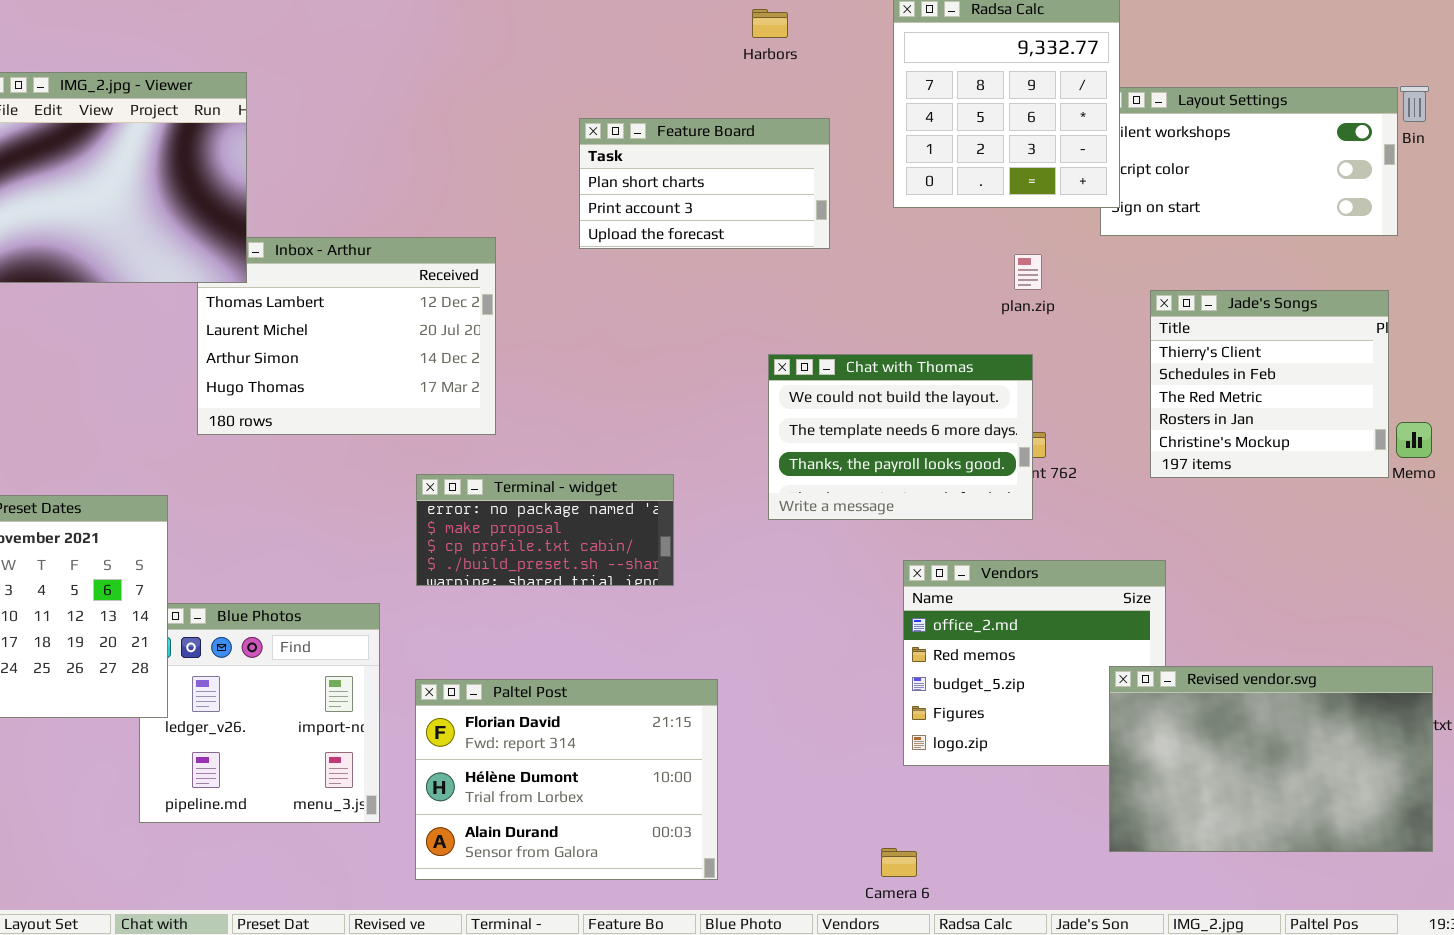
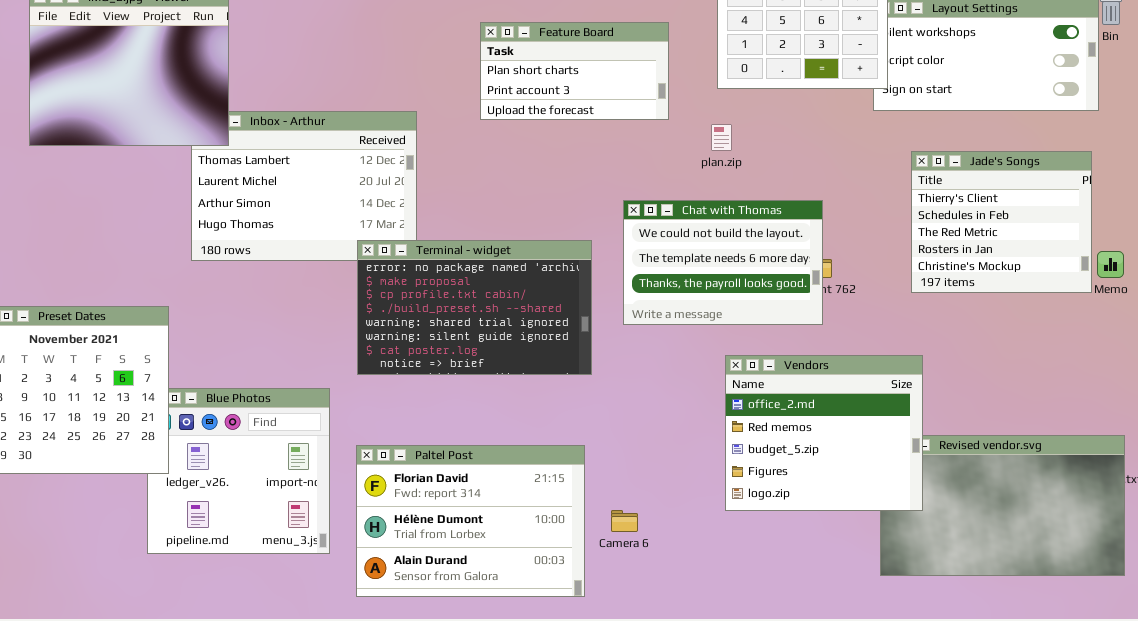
plan.zip: [1014,254,1042,290] -> [711,124,732,151], moved
Terminal - widget: [416,474,674,586] -> [357,240,592,375], resized
Vendors: [903,560,1166,766] -> [725,355,923,511], raised
Camera 6: [881,848,917,877] -> [611,510,638,532], moved

